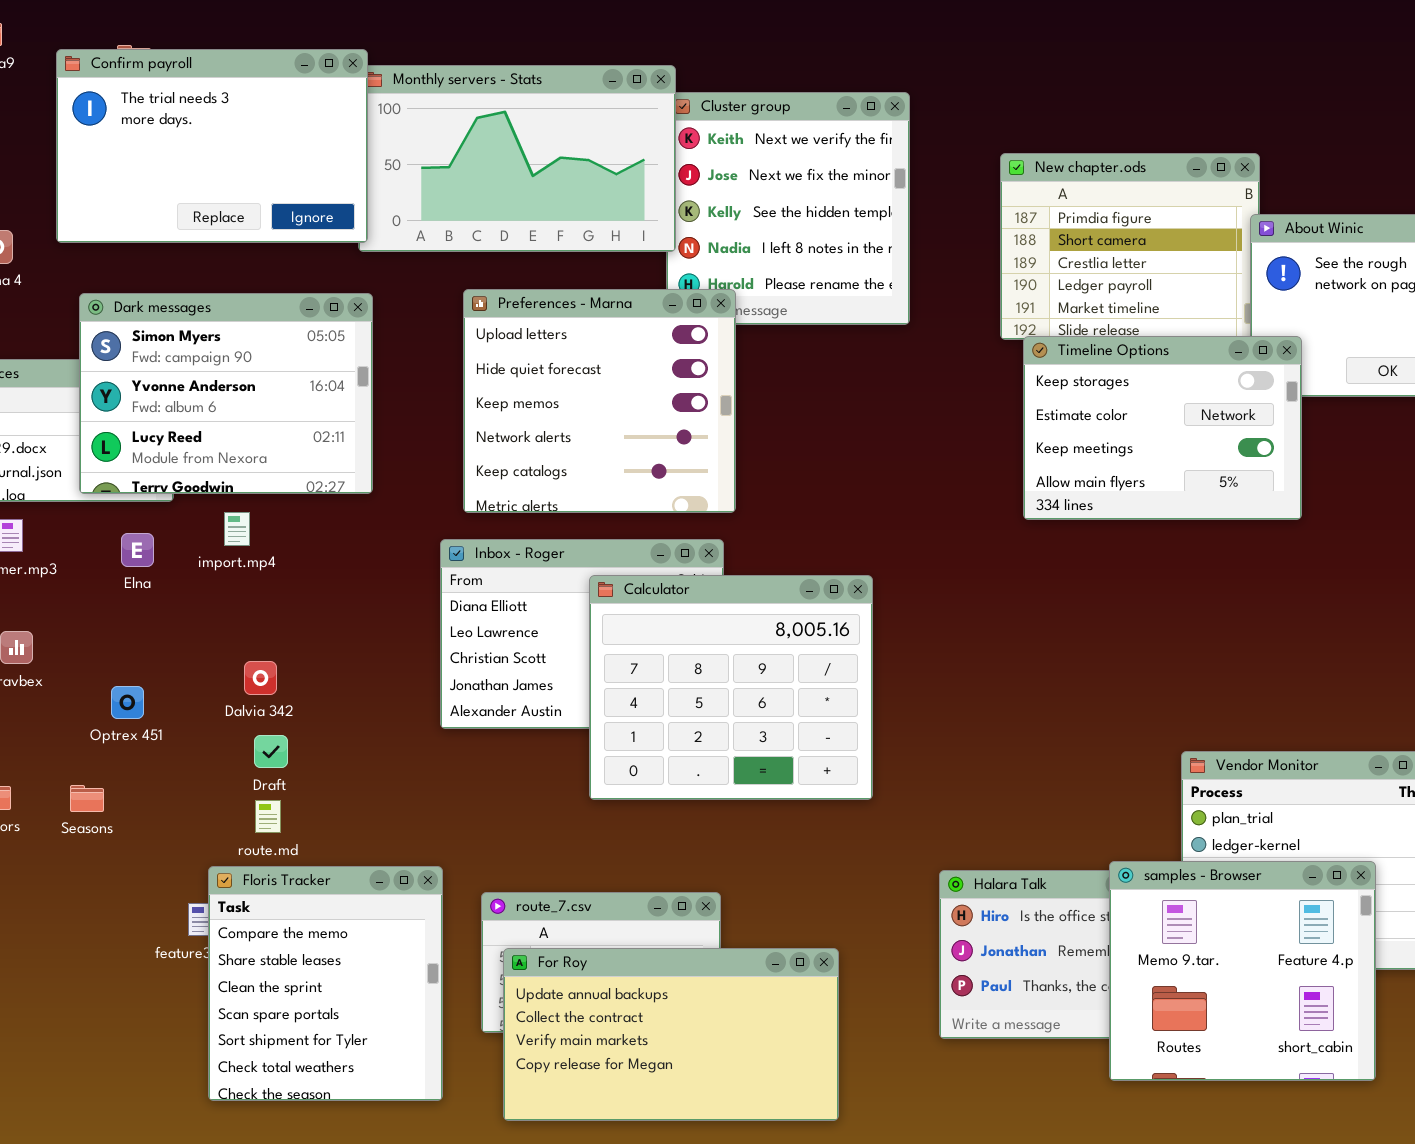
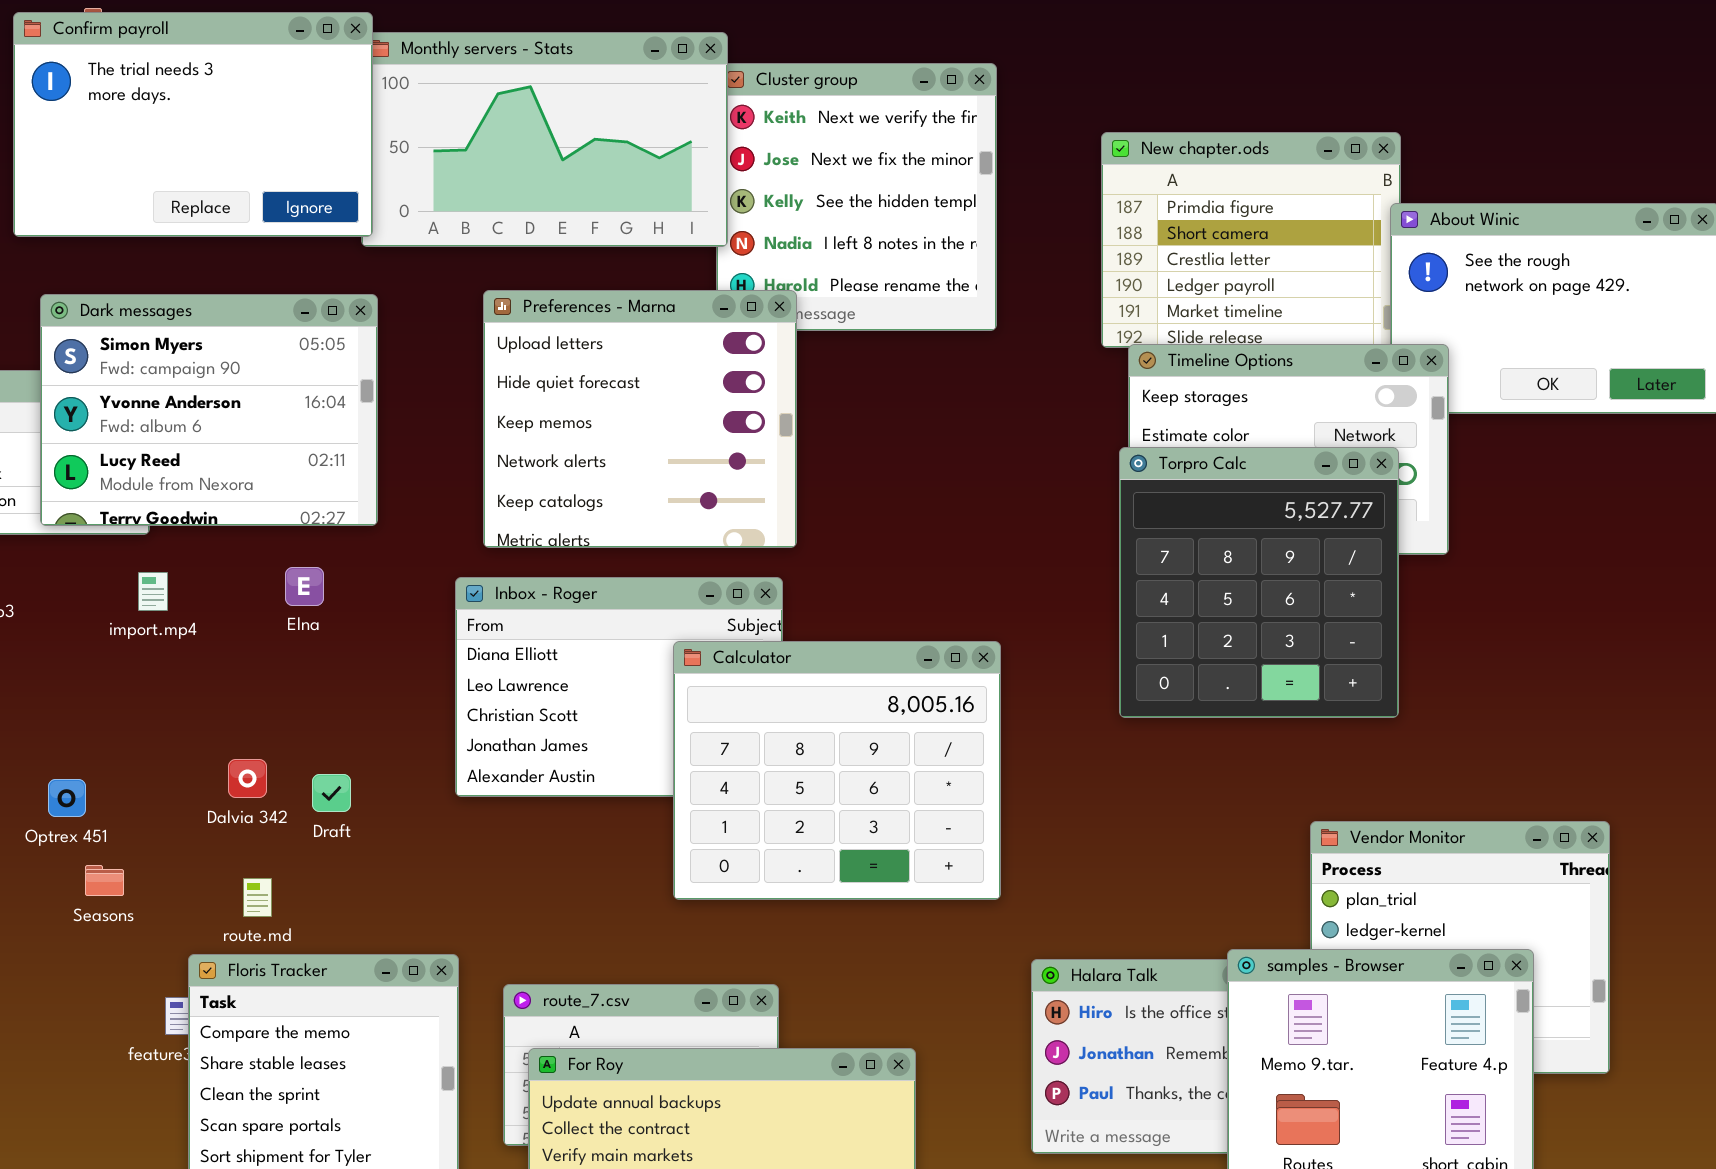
Torpro Calc: none -> [1119,447,1399,718], opened
import.mp4: [224,512,250,546] -> [138,572,168,611], moved
Elna: [121,533,154,567] -> [285,567,324,606], moved
Calculator: [589,575,873,800] -> [673,641,1001,900], moved
Dalvia 342: [244,661,277,695] -> [228,759,267,798], moved
Optrex 451: [111,686,144,719] -> [48,779,86,817], moved
Draft: [254,735,288,768] -> [312,774,351,812], moved
Seasons: [70,785,104,812] -> [85,865,124,896], moved

